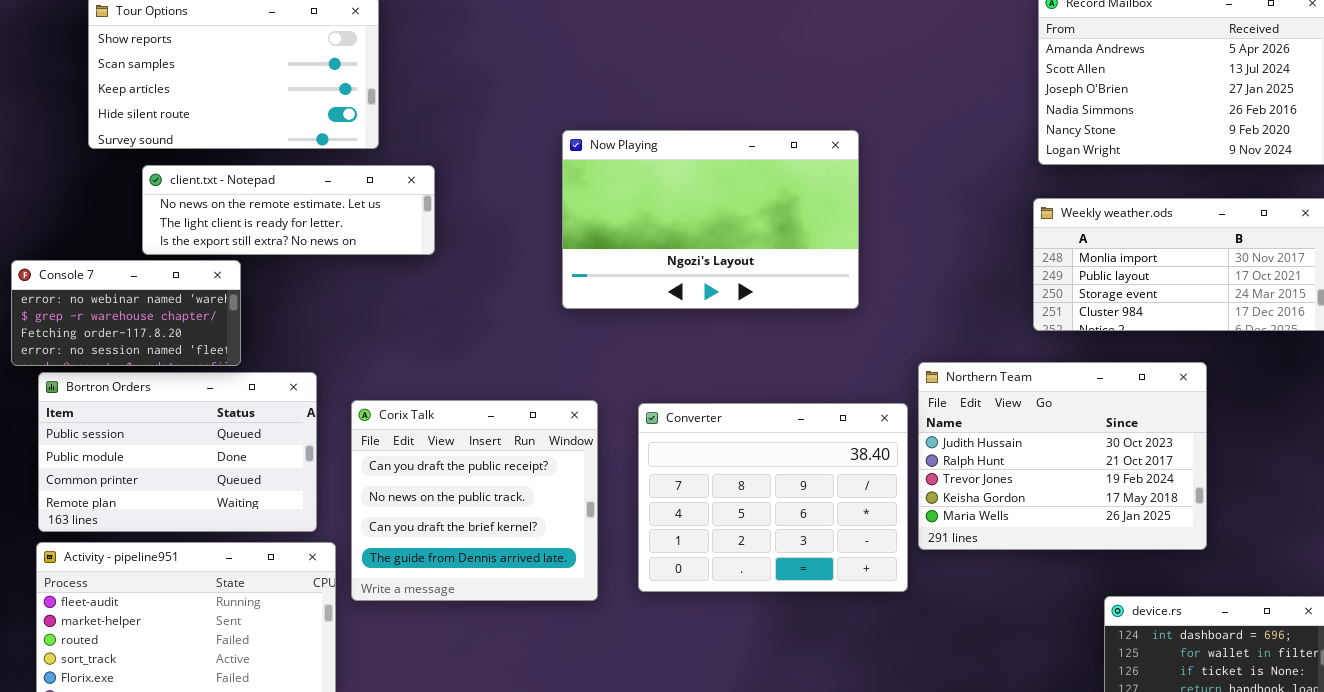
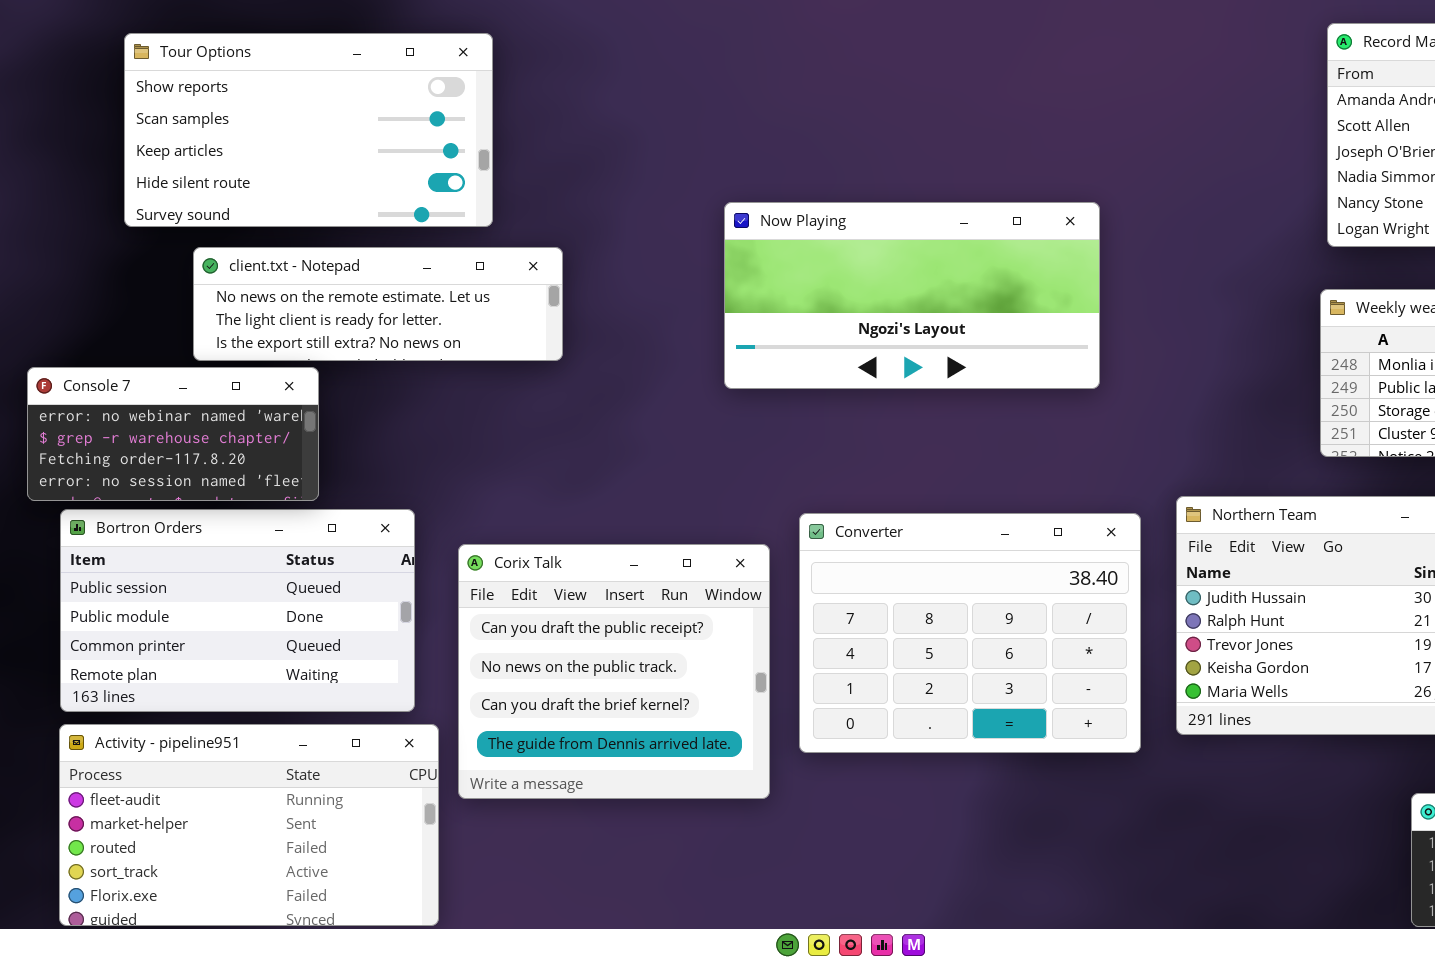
Now Playing: [562,130,859,309] -> [724,202,1100,389], resized
Converter: [638,403,908,592] -> [799,513,1141,753], moved

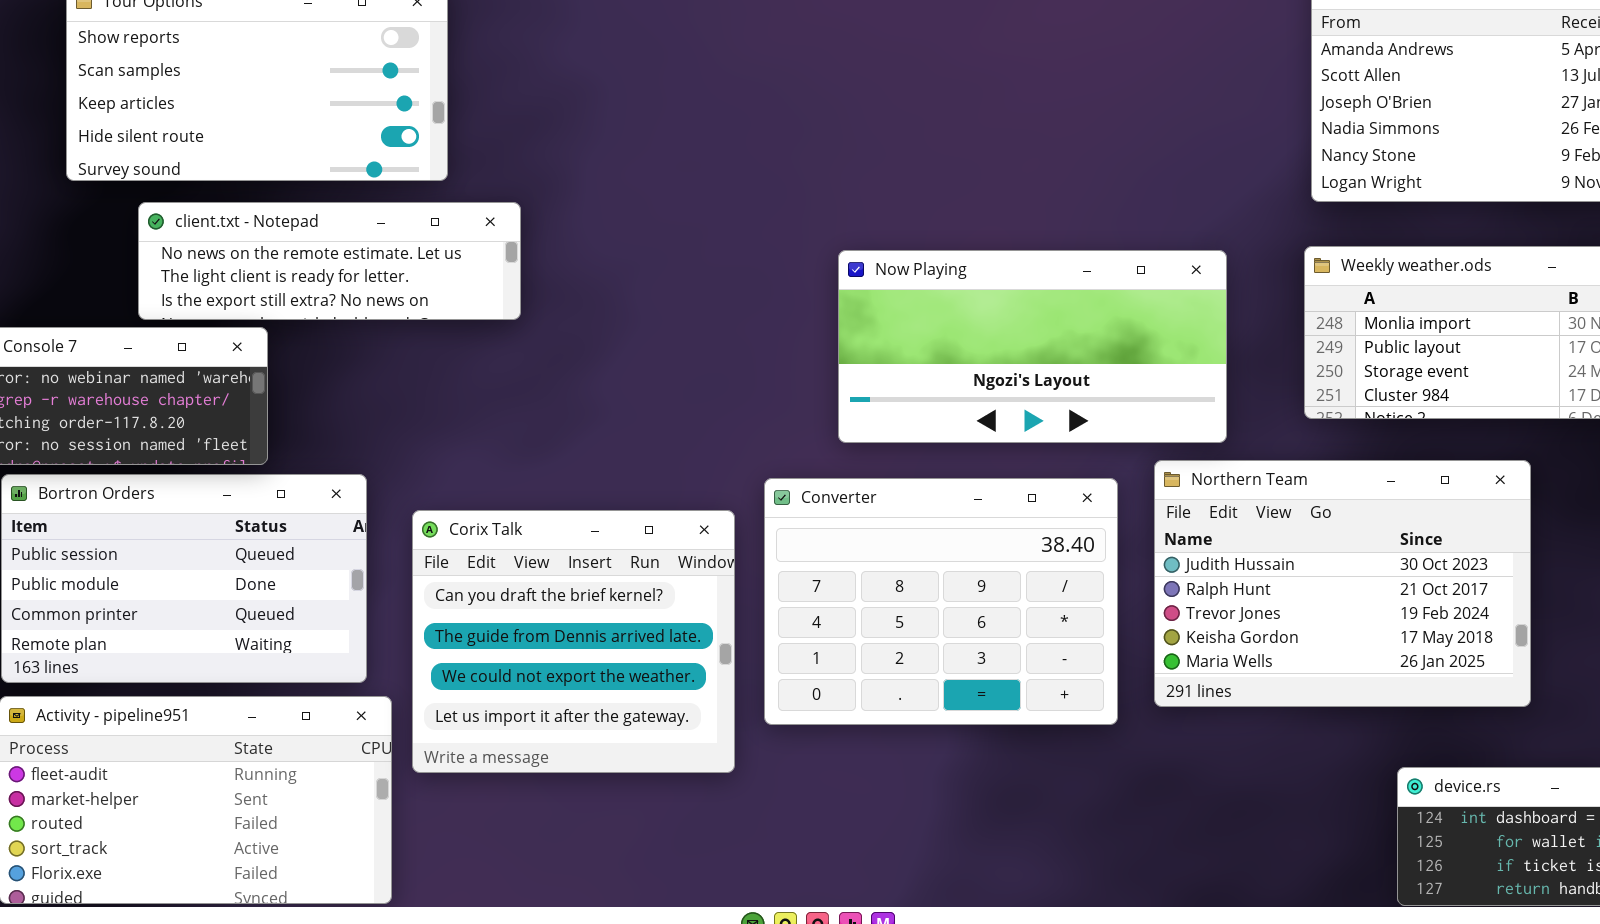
Now Playing: [724,202,1100,389] -> [838,250,1227,443], moved
Corix Talk: [458,544,770,799] -> [412,510,735,773], scrolled down 2 rows

